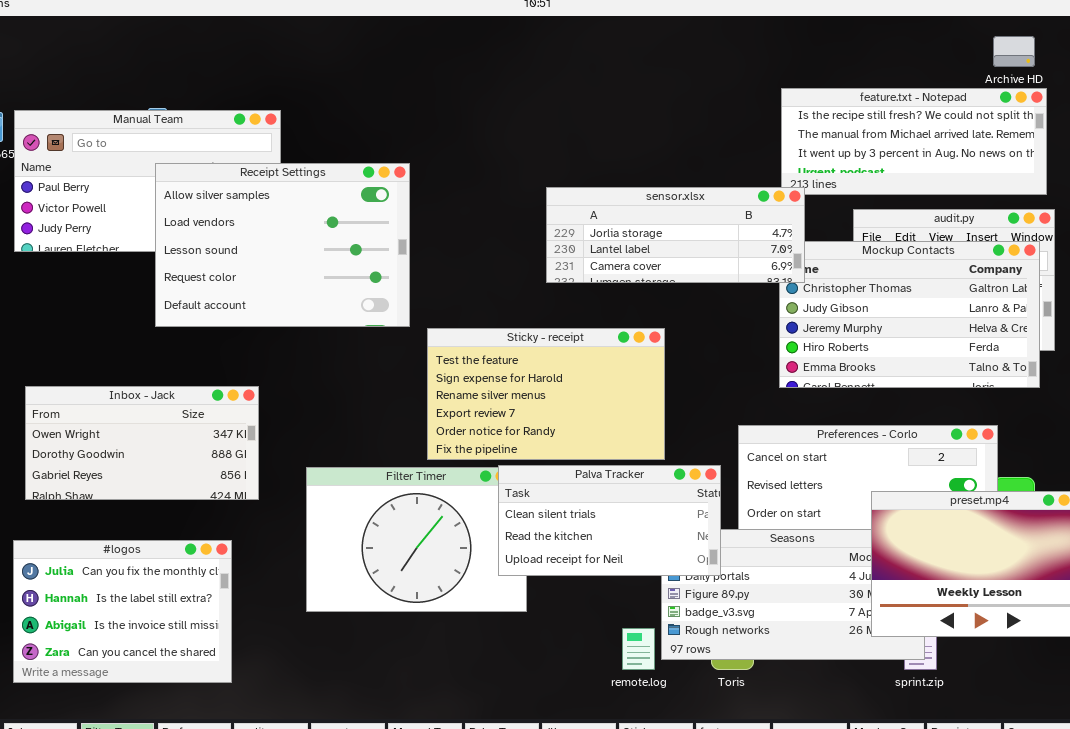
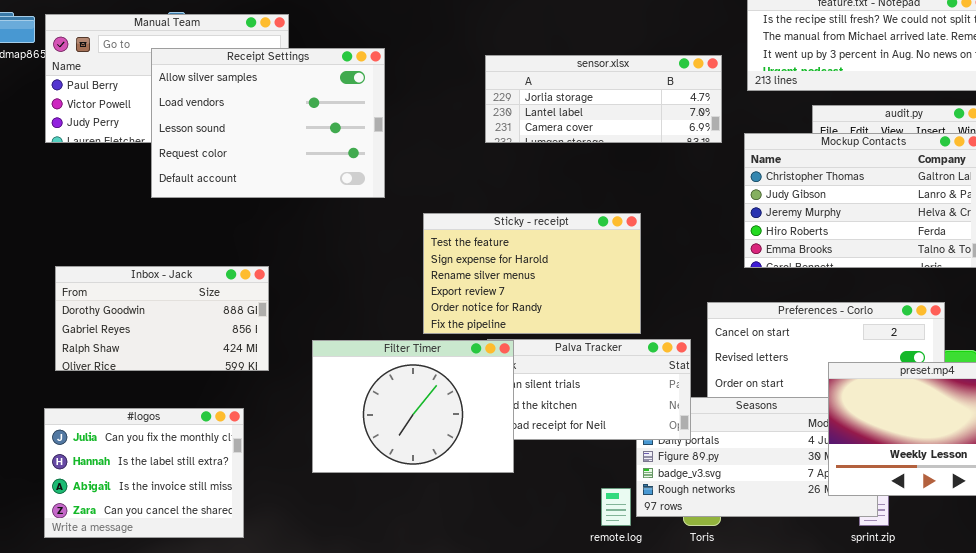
Receipt Settings: [155,163,410,327] -> [151,48,385,198], moved
sensor.xlsx: [546,187,805,283] -> [485,55,722,143], moved
Inbox - Jack: [25,386,259,500] -> [55,266,269,371], scrolled down 1 row
Filter Timer: [306,467,527,612] -> [312,340,514,473], raised

